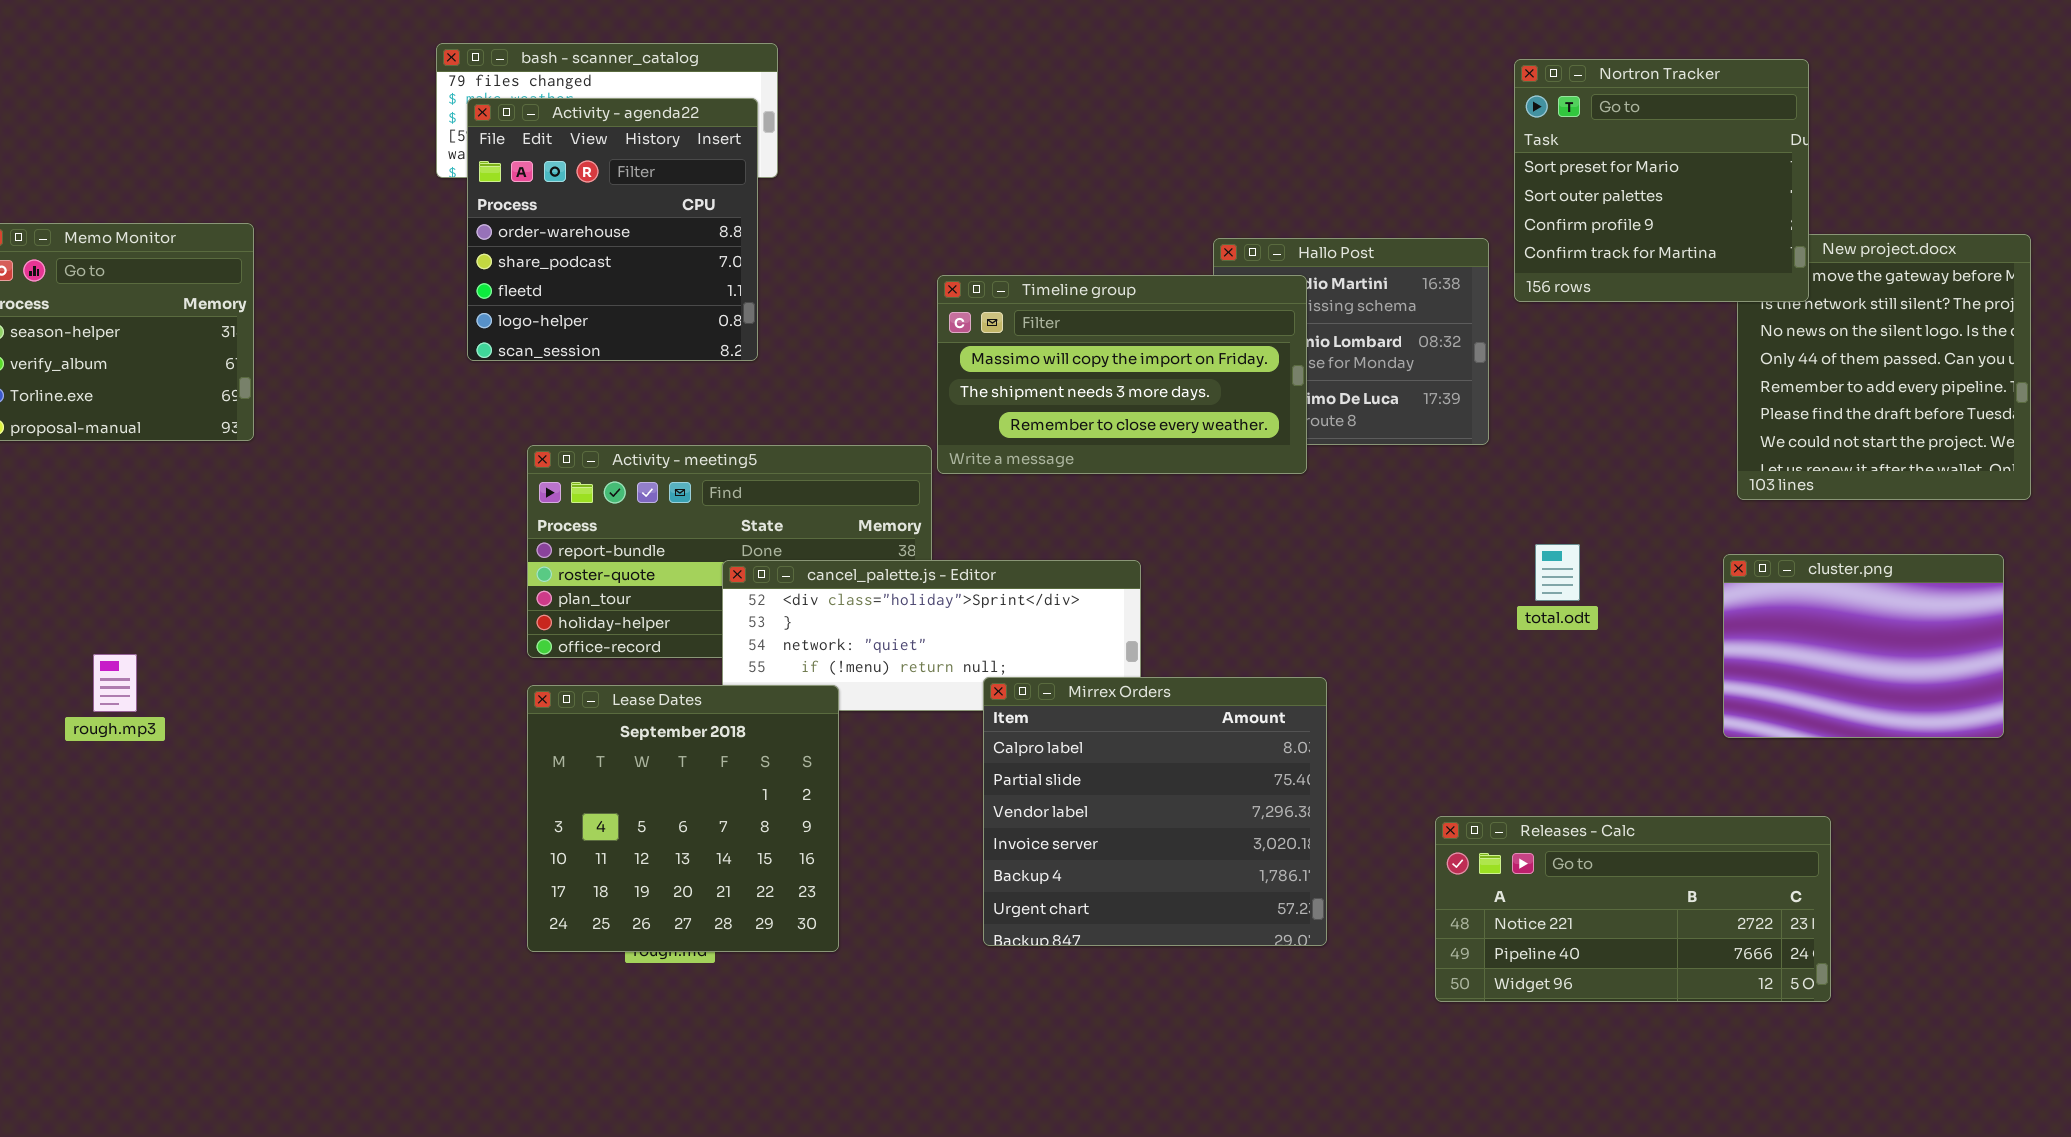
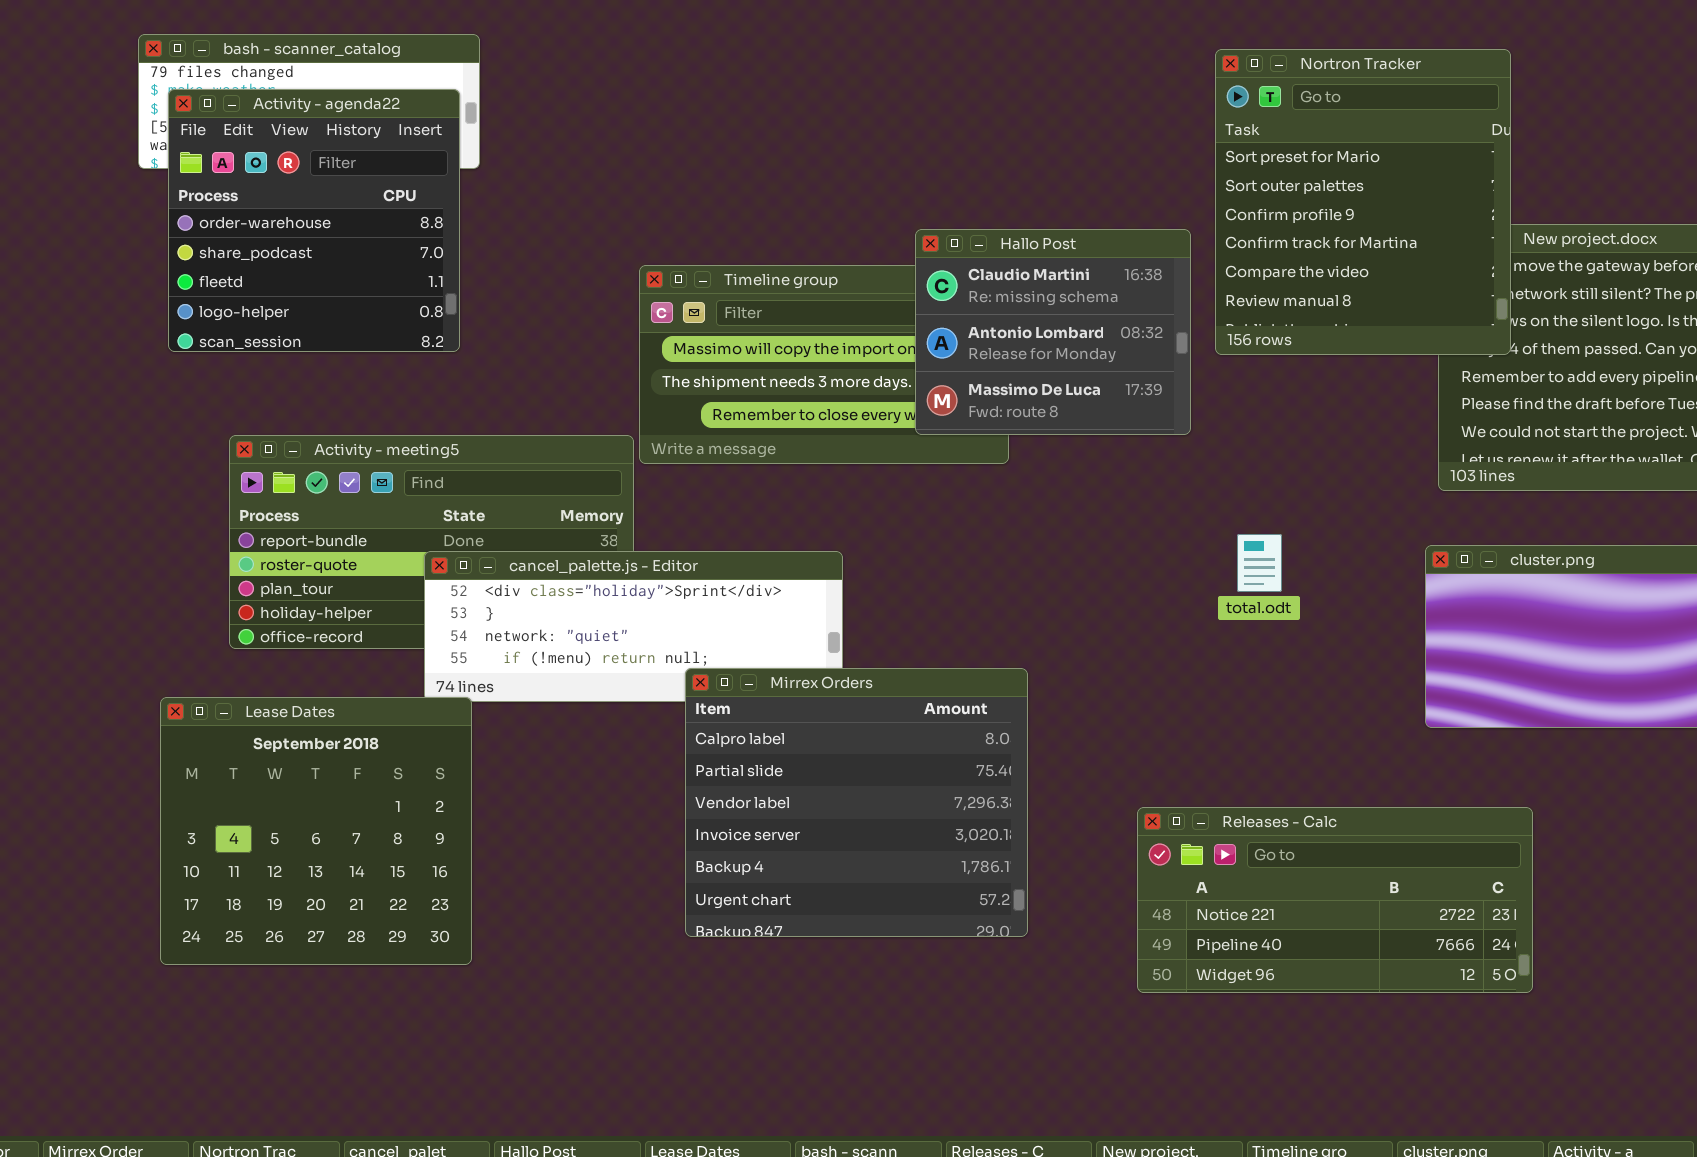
Nortron Tracker: [1514,59,1809,302] -> [1215,49,1511,355], resized
Hallo Post: [1213,238,1489,445] -> [915,229,1191,435], raised
Lease Dates: [527,685,839,952] -> [160,697,472,965], moved

